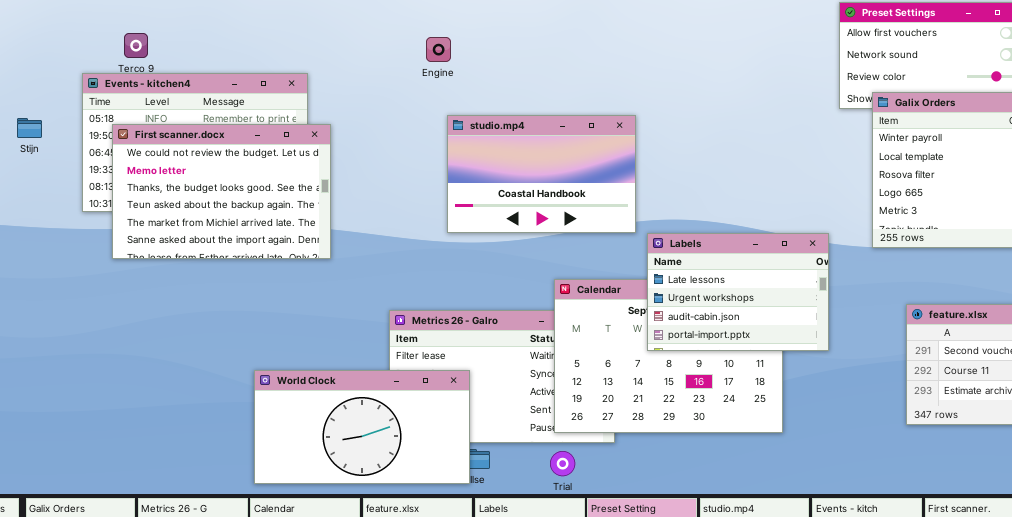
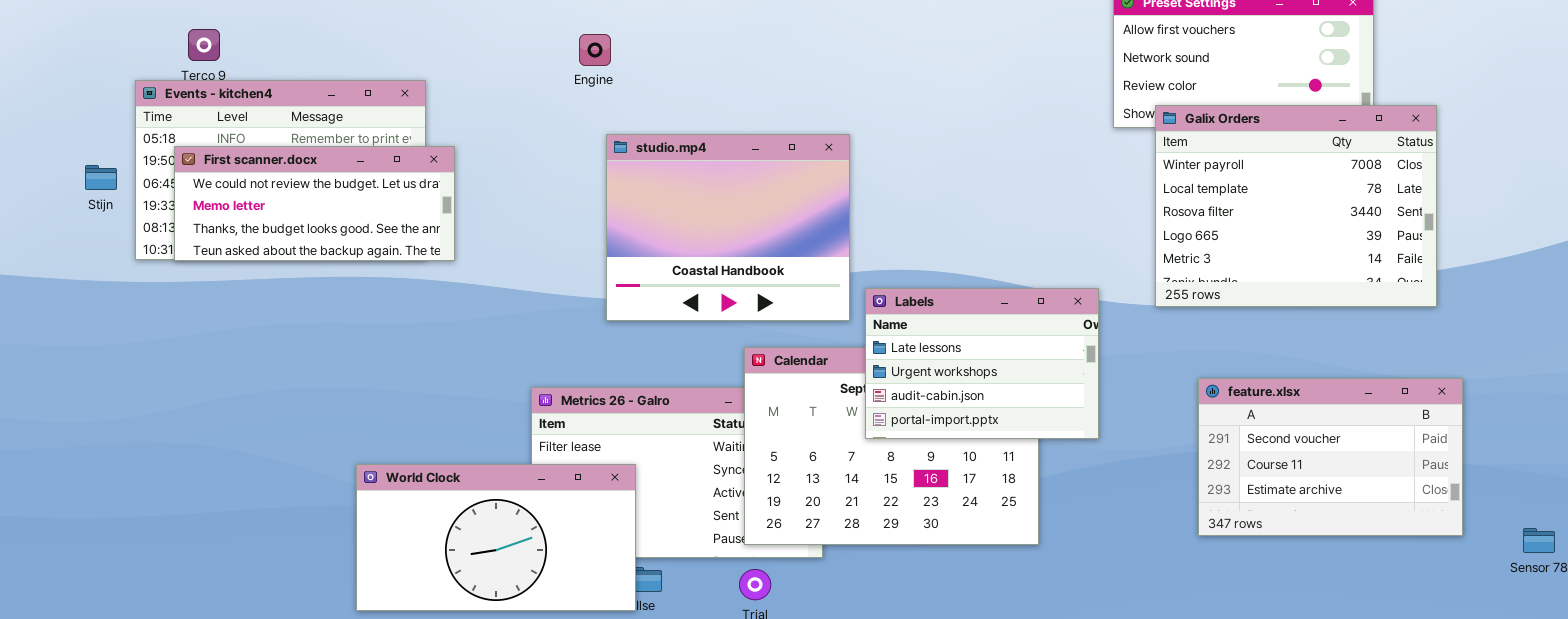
studio.mp4: [447,115,636,233] -> [606,134,850,321], resized
Stijn: [17,118,42,138] -> [85,165,117,190], moved
First scanner.docx: [112,124,331,259] -> [174,146,455,261], resized

